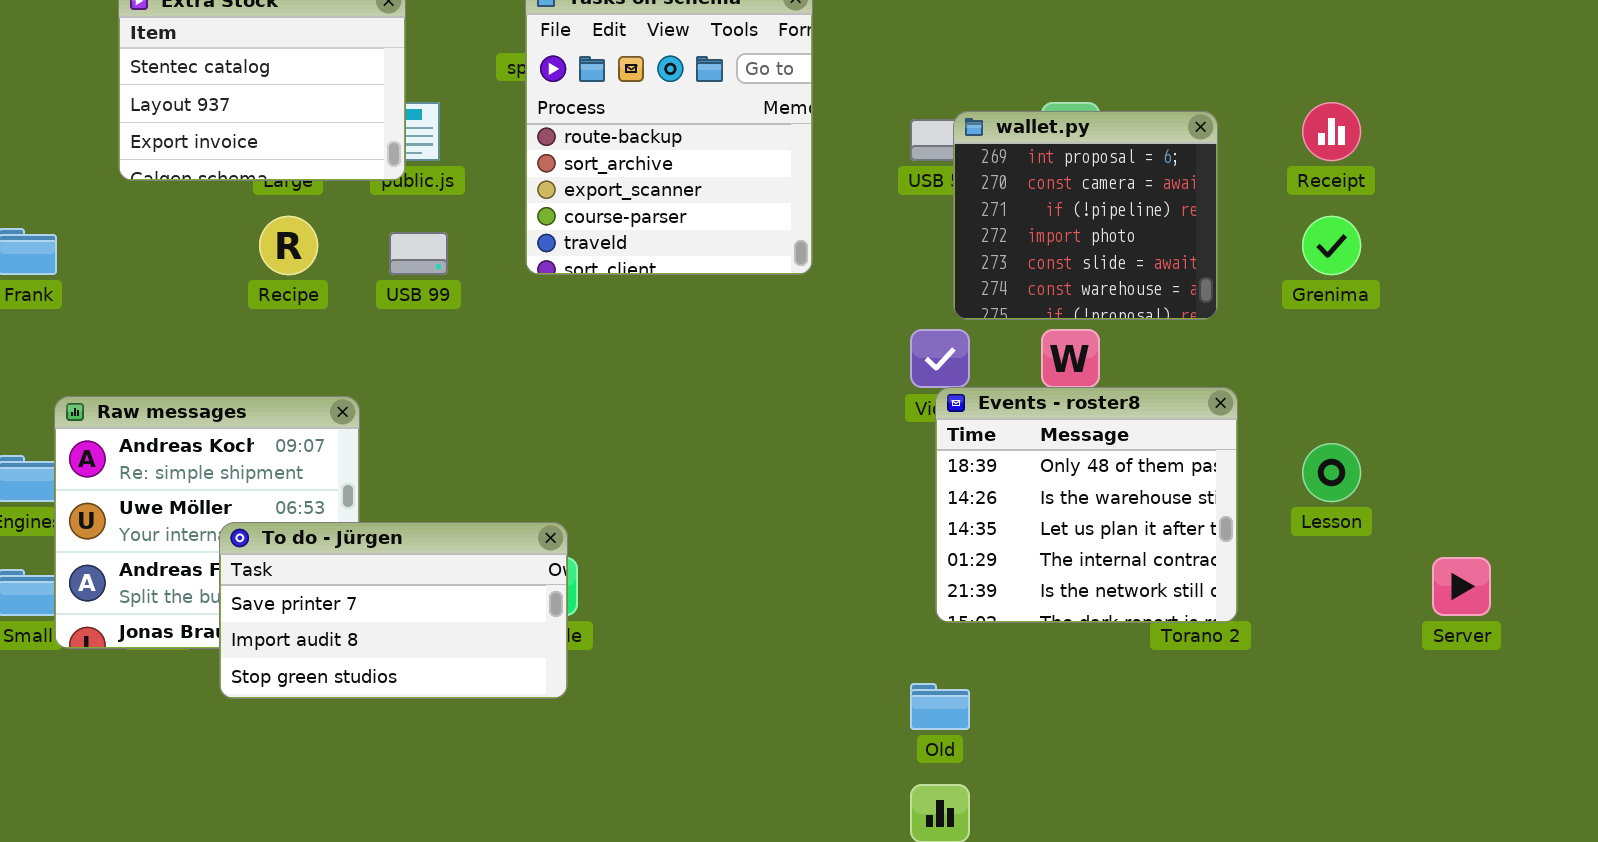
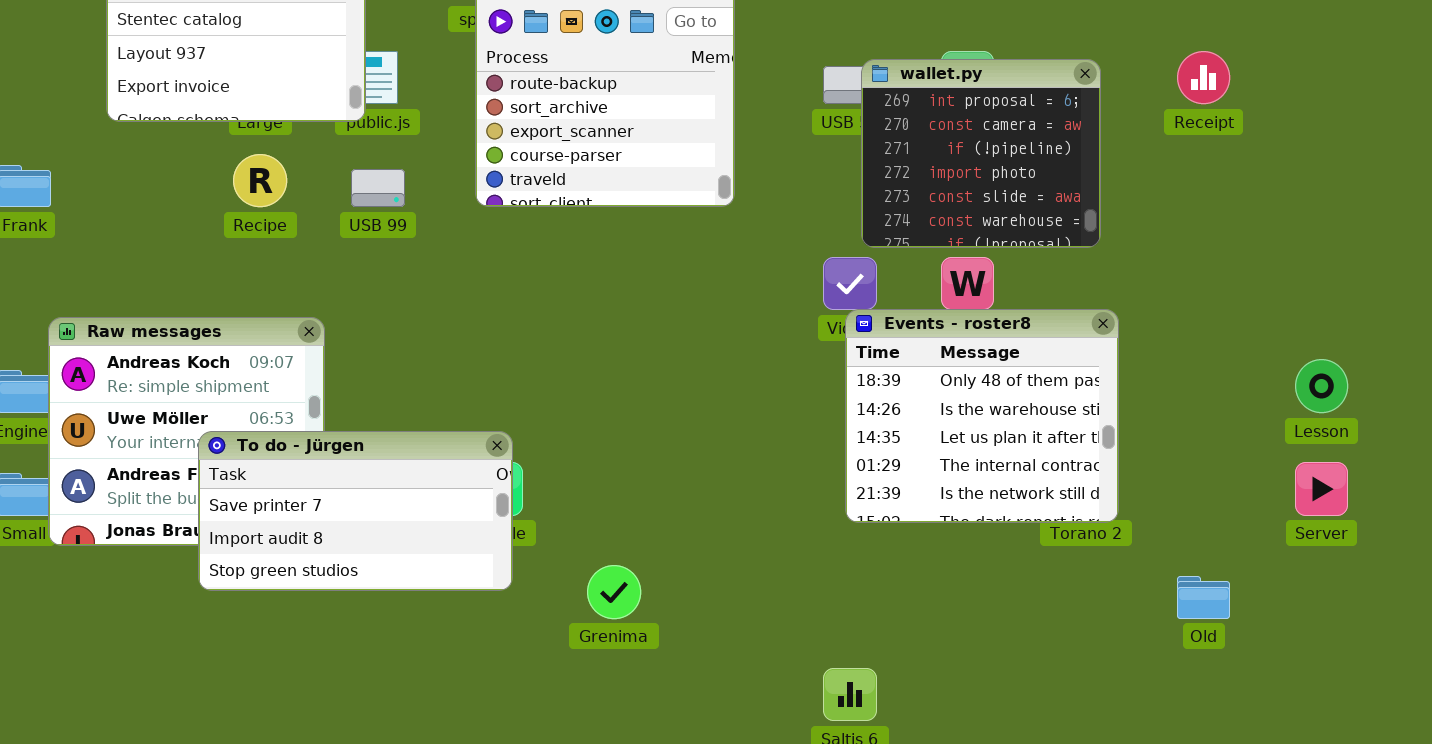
Grenima: [1302,216,1361,275] -> [587,565,641,619], moved
Lesson: [1302,443,1361,502] -> [1295,359,1348,413], moved
Old: [910,683,970,730] -> [1177,576,1230,619], moved

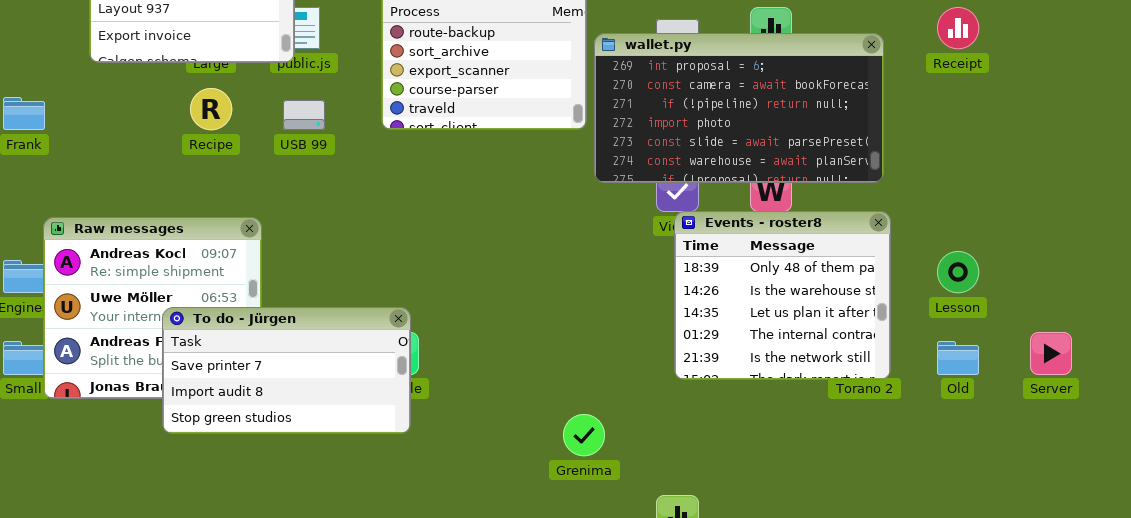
wallet.py: [861,59,1101,248] -> [594,33,884,183], moved, resized
Lesson: [1295,359,1348,413] -> [937,251,979,293], moved
Grenima: [587,565,641,619] -> [563,414,605,456], moved
Old: [1177,576,1230,619] -> [937,341,979,375], moved

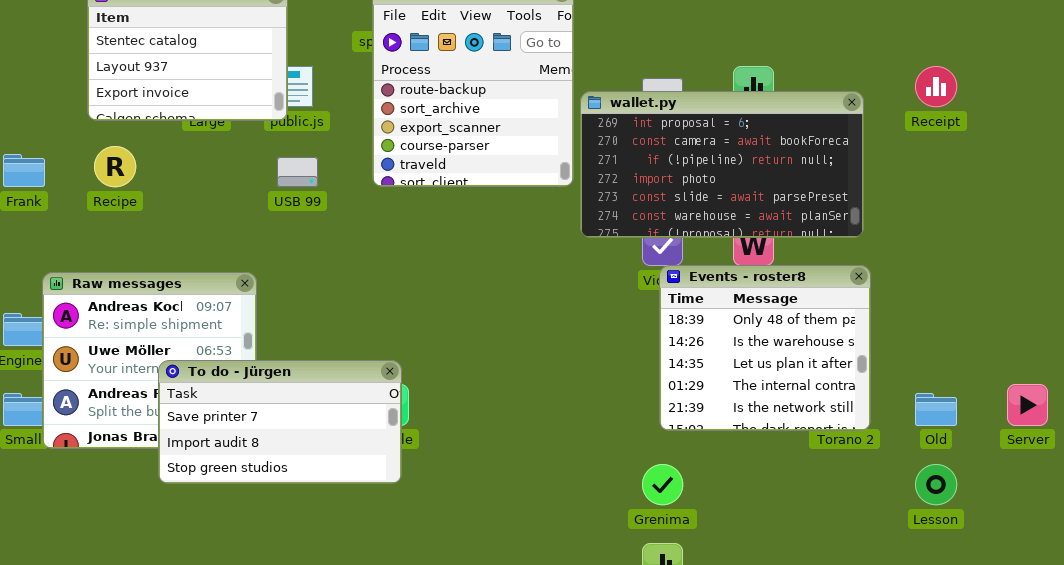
Recipe: [190,88,232,130] -> [94,146,136,187], moved
Lesson: [937,251,979,293] -> [915,464,957,505], moved
Grenima: [563,414,605,456] -> [642,464,683,505], moved

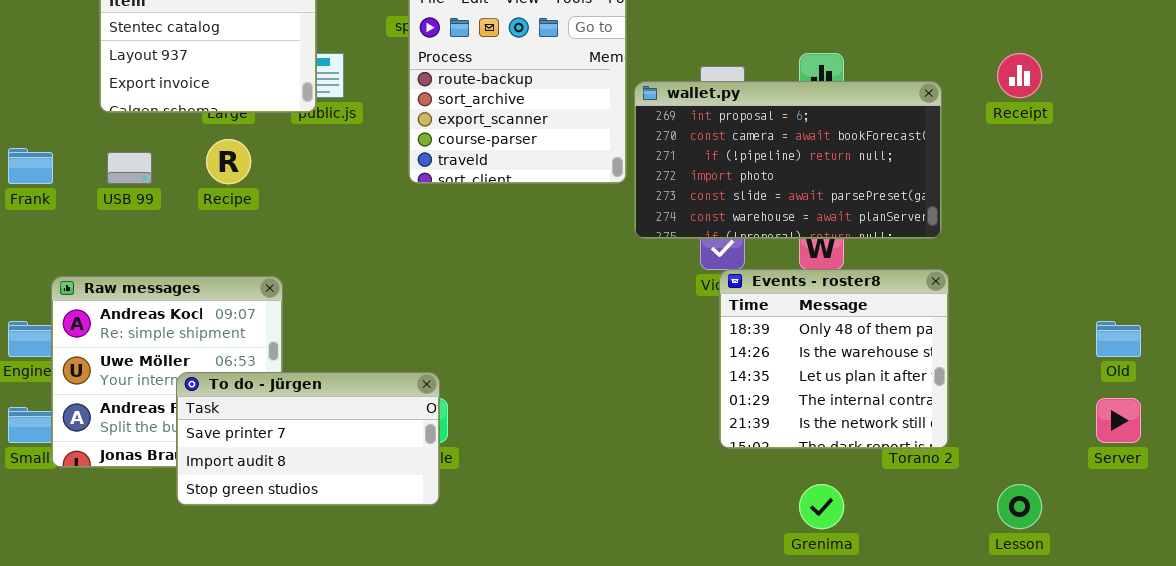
Recipe: [94,146,136,187] -> [206,139,251,184], moved
USB 99: [277,157,318,187] -> [107,152,152,184], moved
Old: [915,393,957,426] -> [1096,321,1141,357], moved
Grenima: [642,464,683,505] -> [799,484,844,529], moved

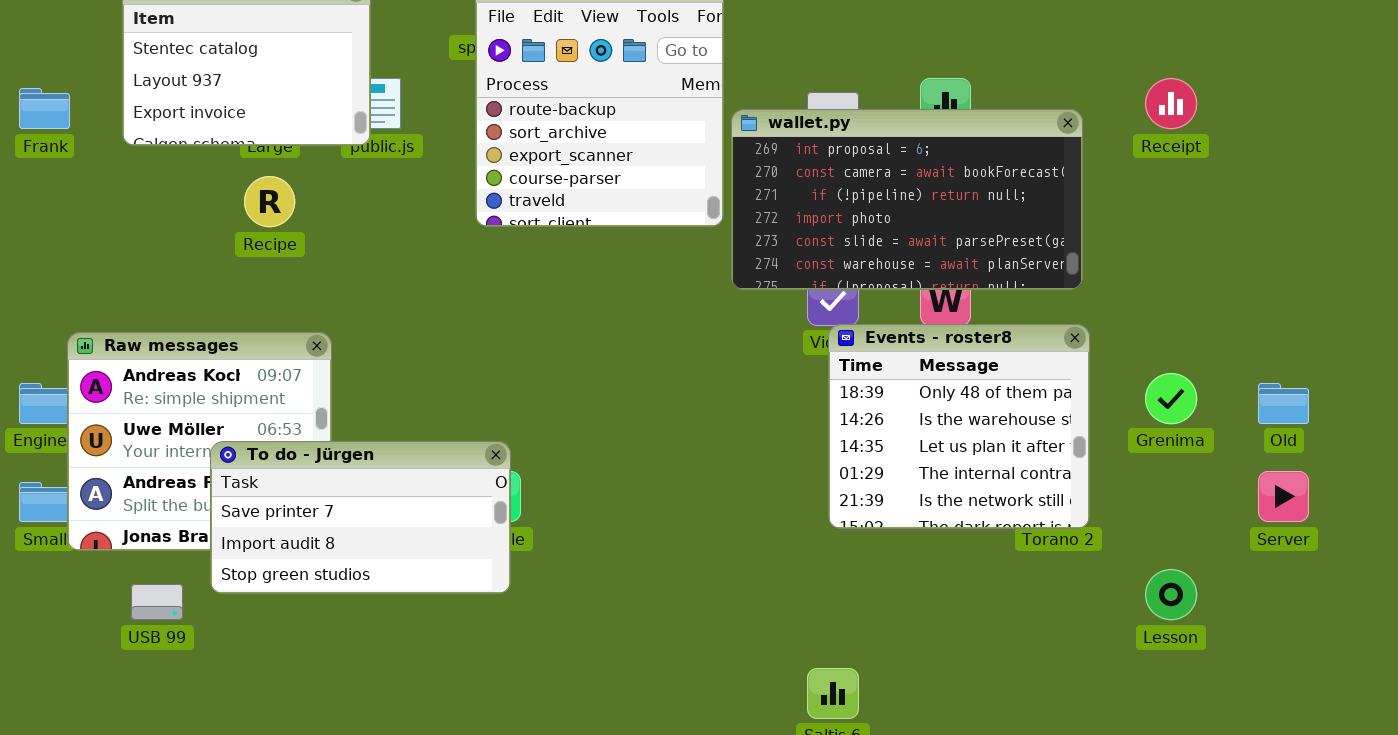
Frank: [8,148,53,184] -> [19,88,70,129], moved
USB 99: [107,152,152,184] -> [131,584,183,620], moved
Grenima: [799,484,844,529] -> [1145,373,1197,424], moved

